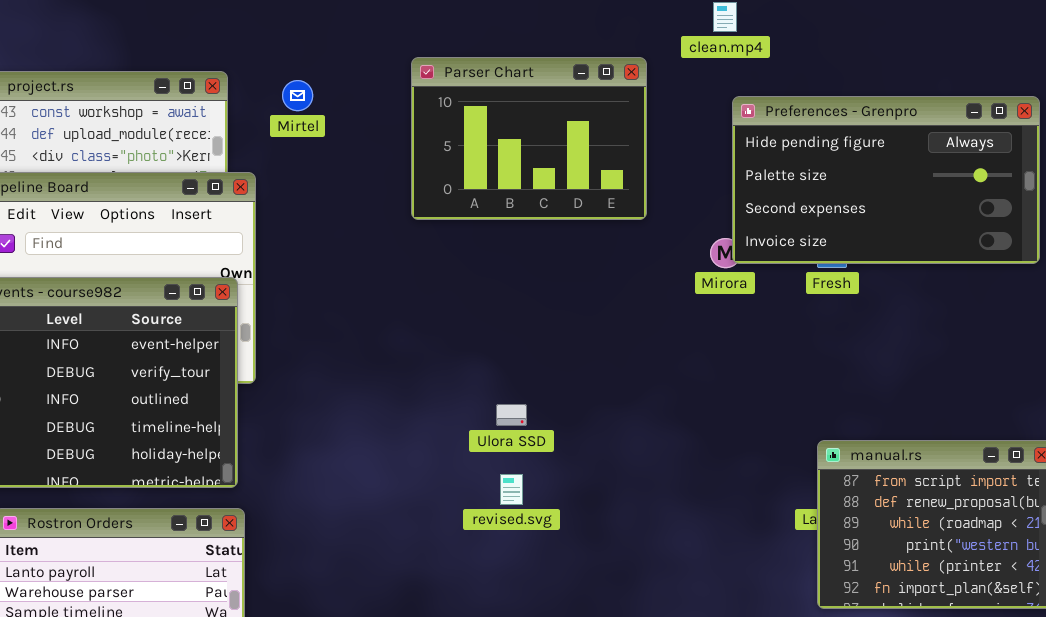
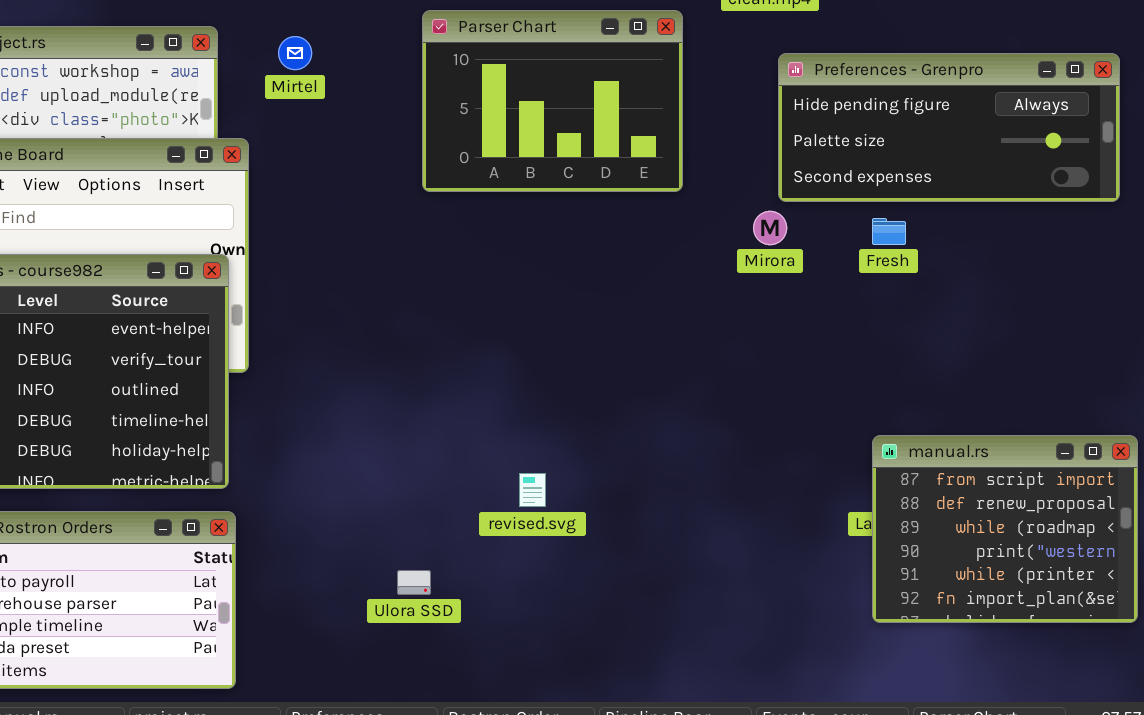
Preferences - Grenpro: [732,96,1040,264] -> [778,53,1120,202], resized
Ulora SSD: [496,404,527,426] -> [397,570,431,595], moved

